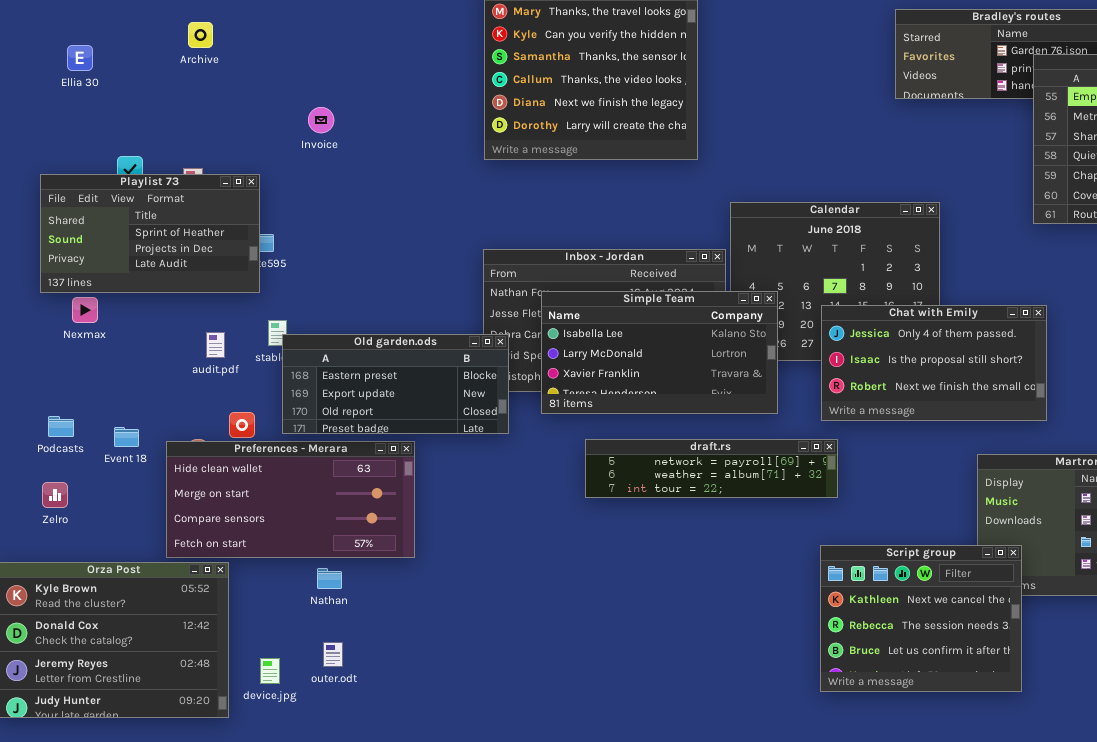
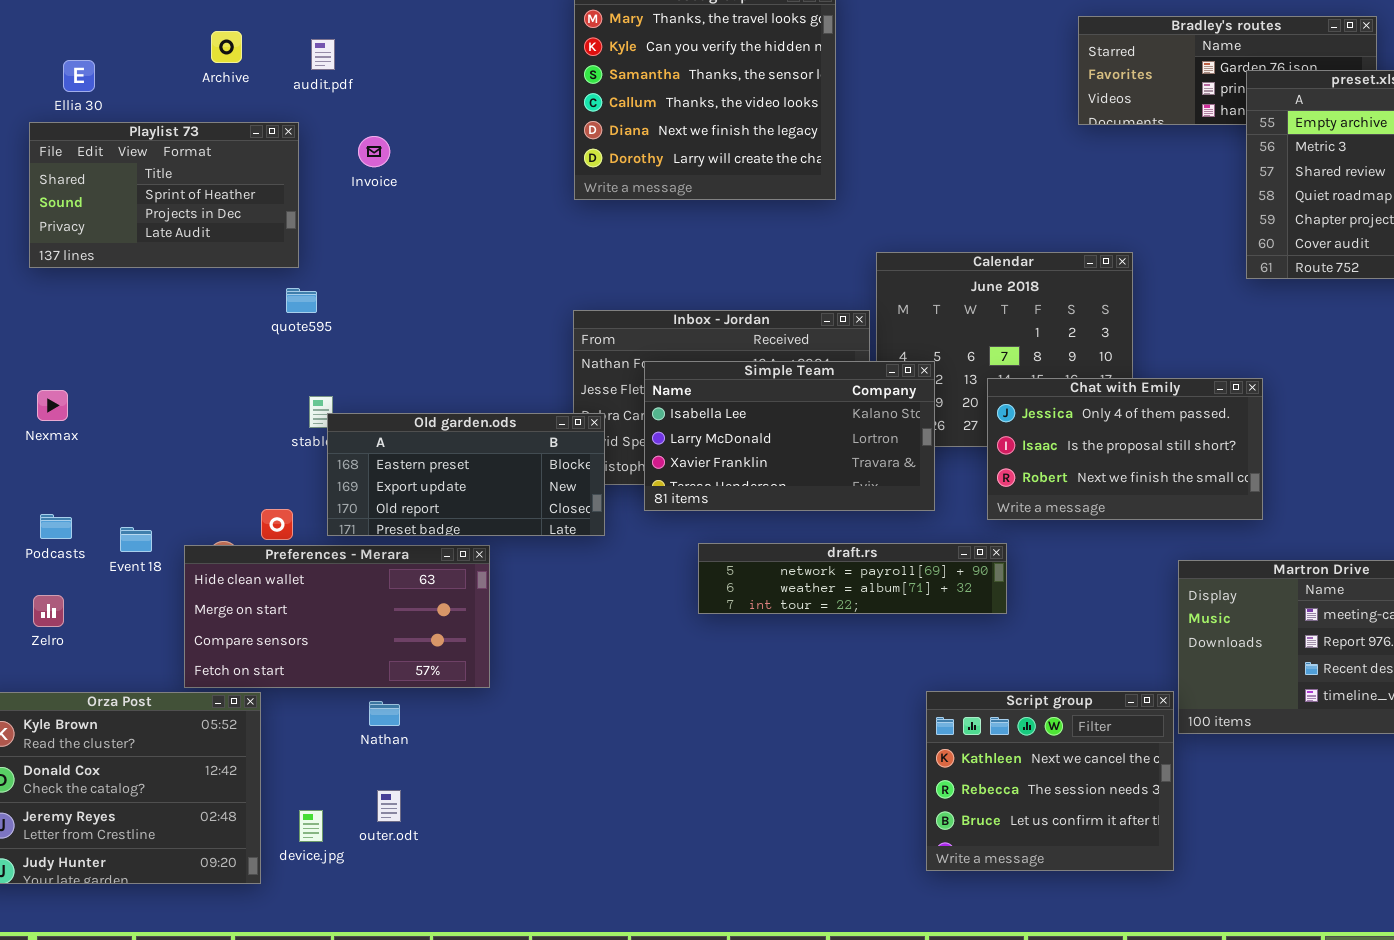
Playlist 73: [40,174,260,293] -> [29,122,299,268], moved
Nexmax: [72,297,98,323] -> [37,390,68,421], moved
audit.pdf: [206,332,225,358] -> [311,39,335,70], moved
Script group: [820,545,1022,692] -> [926,691,1174,871], moved

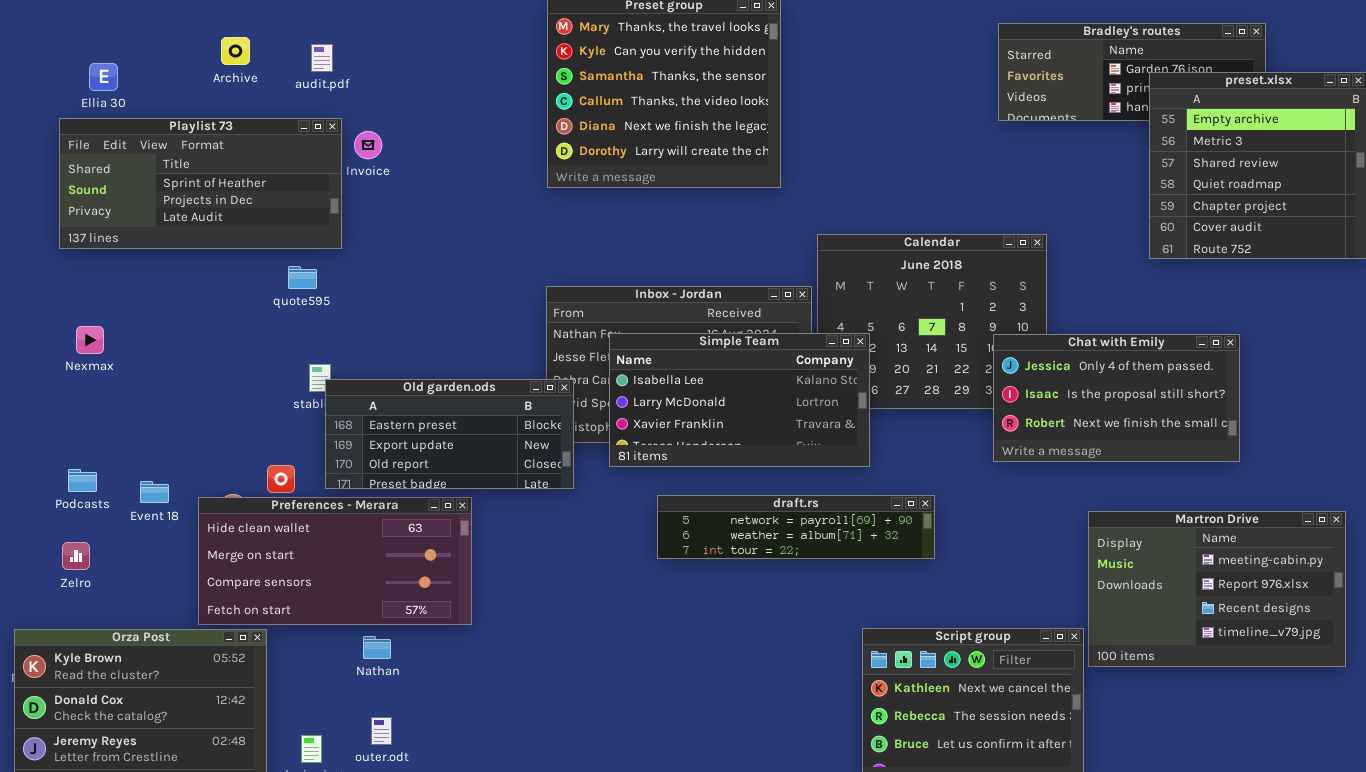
Playlist 73: [29,122,299,268] -> [59,118,342,249], resized
Chat with Emily: [987,378,1263,520] -> [993,334,1240,462], moved
Nexmax: [37,390,68,421] -> [76,326,104,354], moved

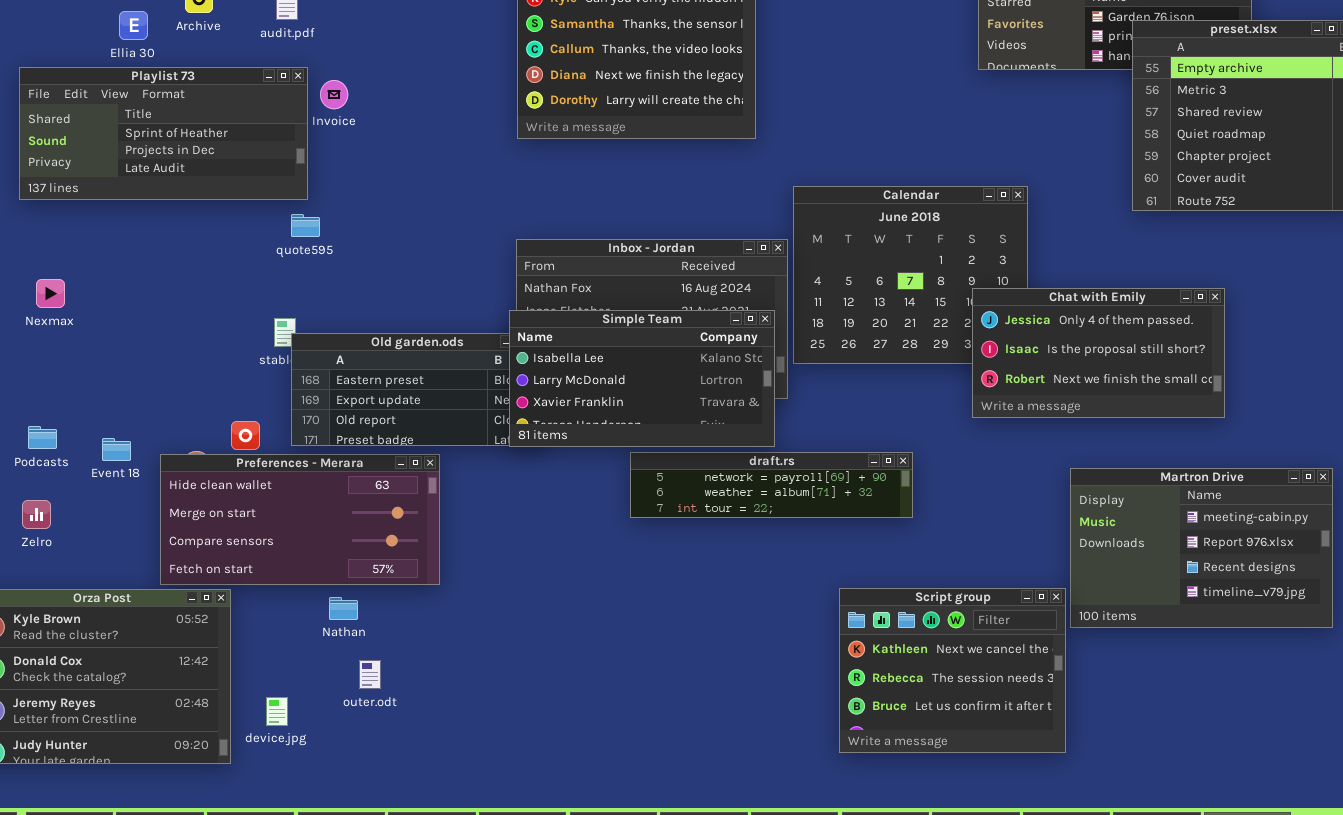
Ellia 30: [89,63,118,91] -> [119,11,148,40], moved
quote595: [288,266,317,289] -> [291,214,320,237], moved
Simple Team: [609,333,870,467] -> [509,310,775,447], moved
outer.odt: [371,717,392,745] -> [359,660,381,689], moved

